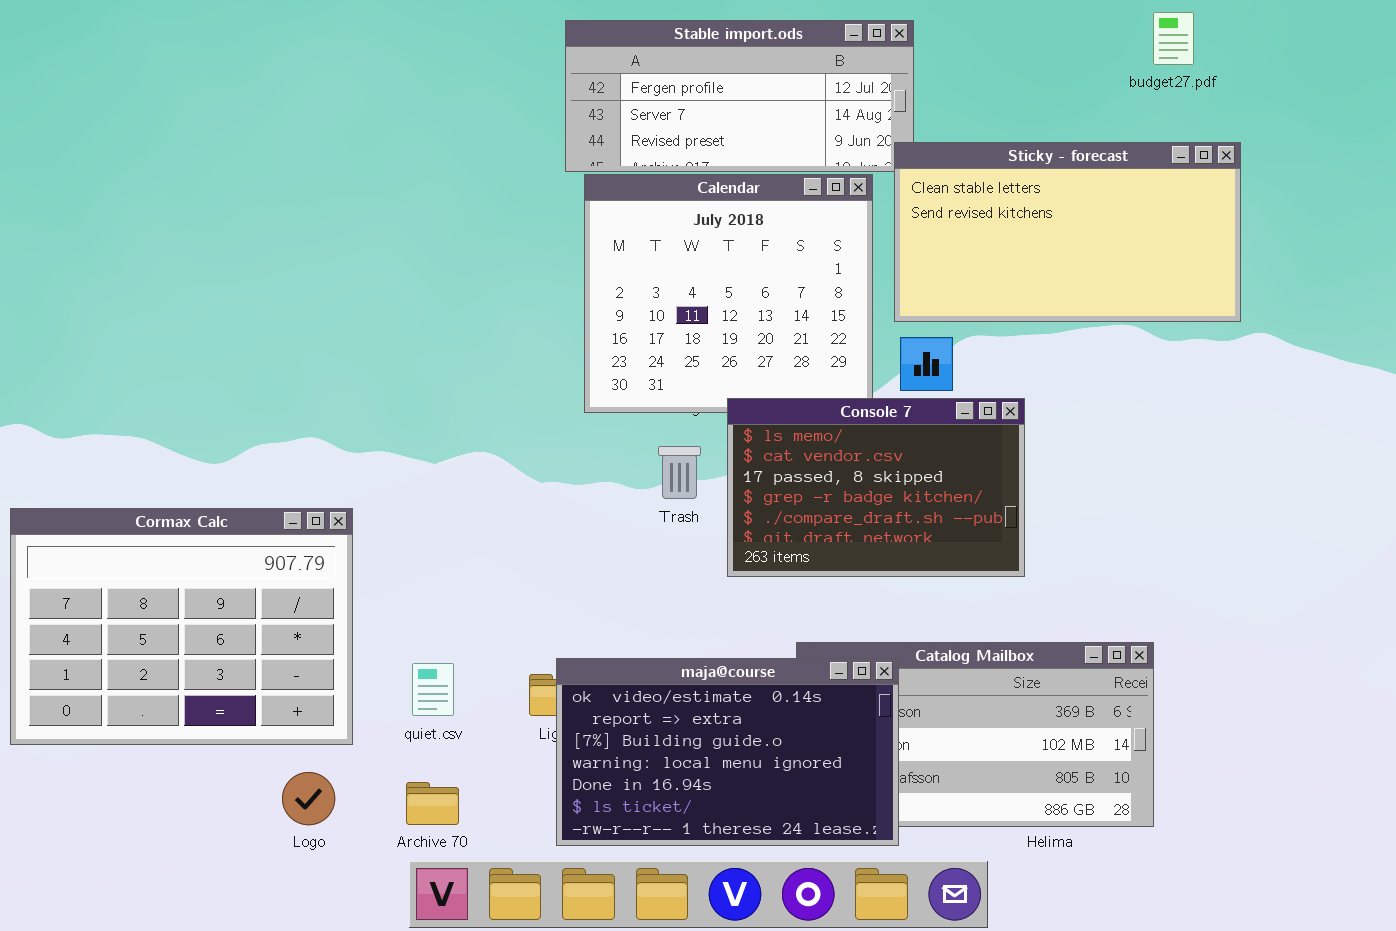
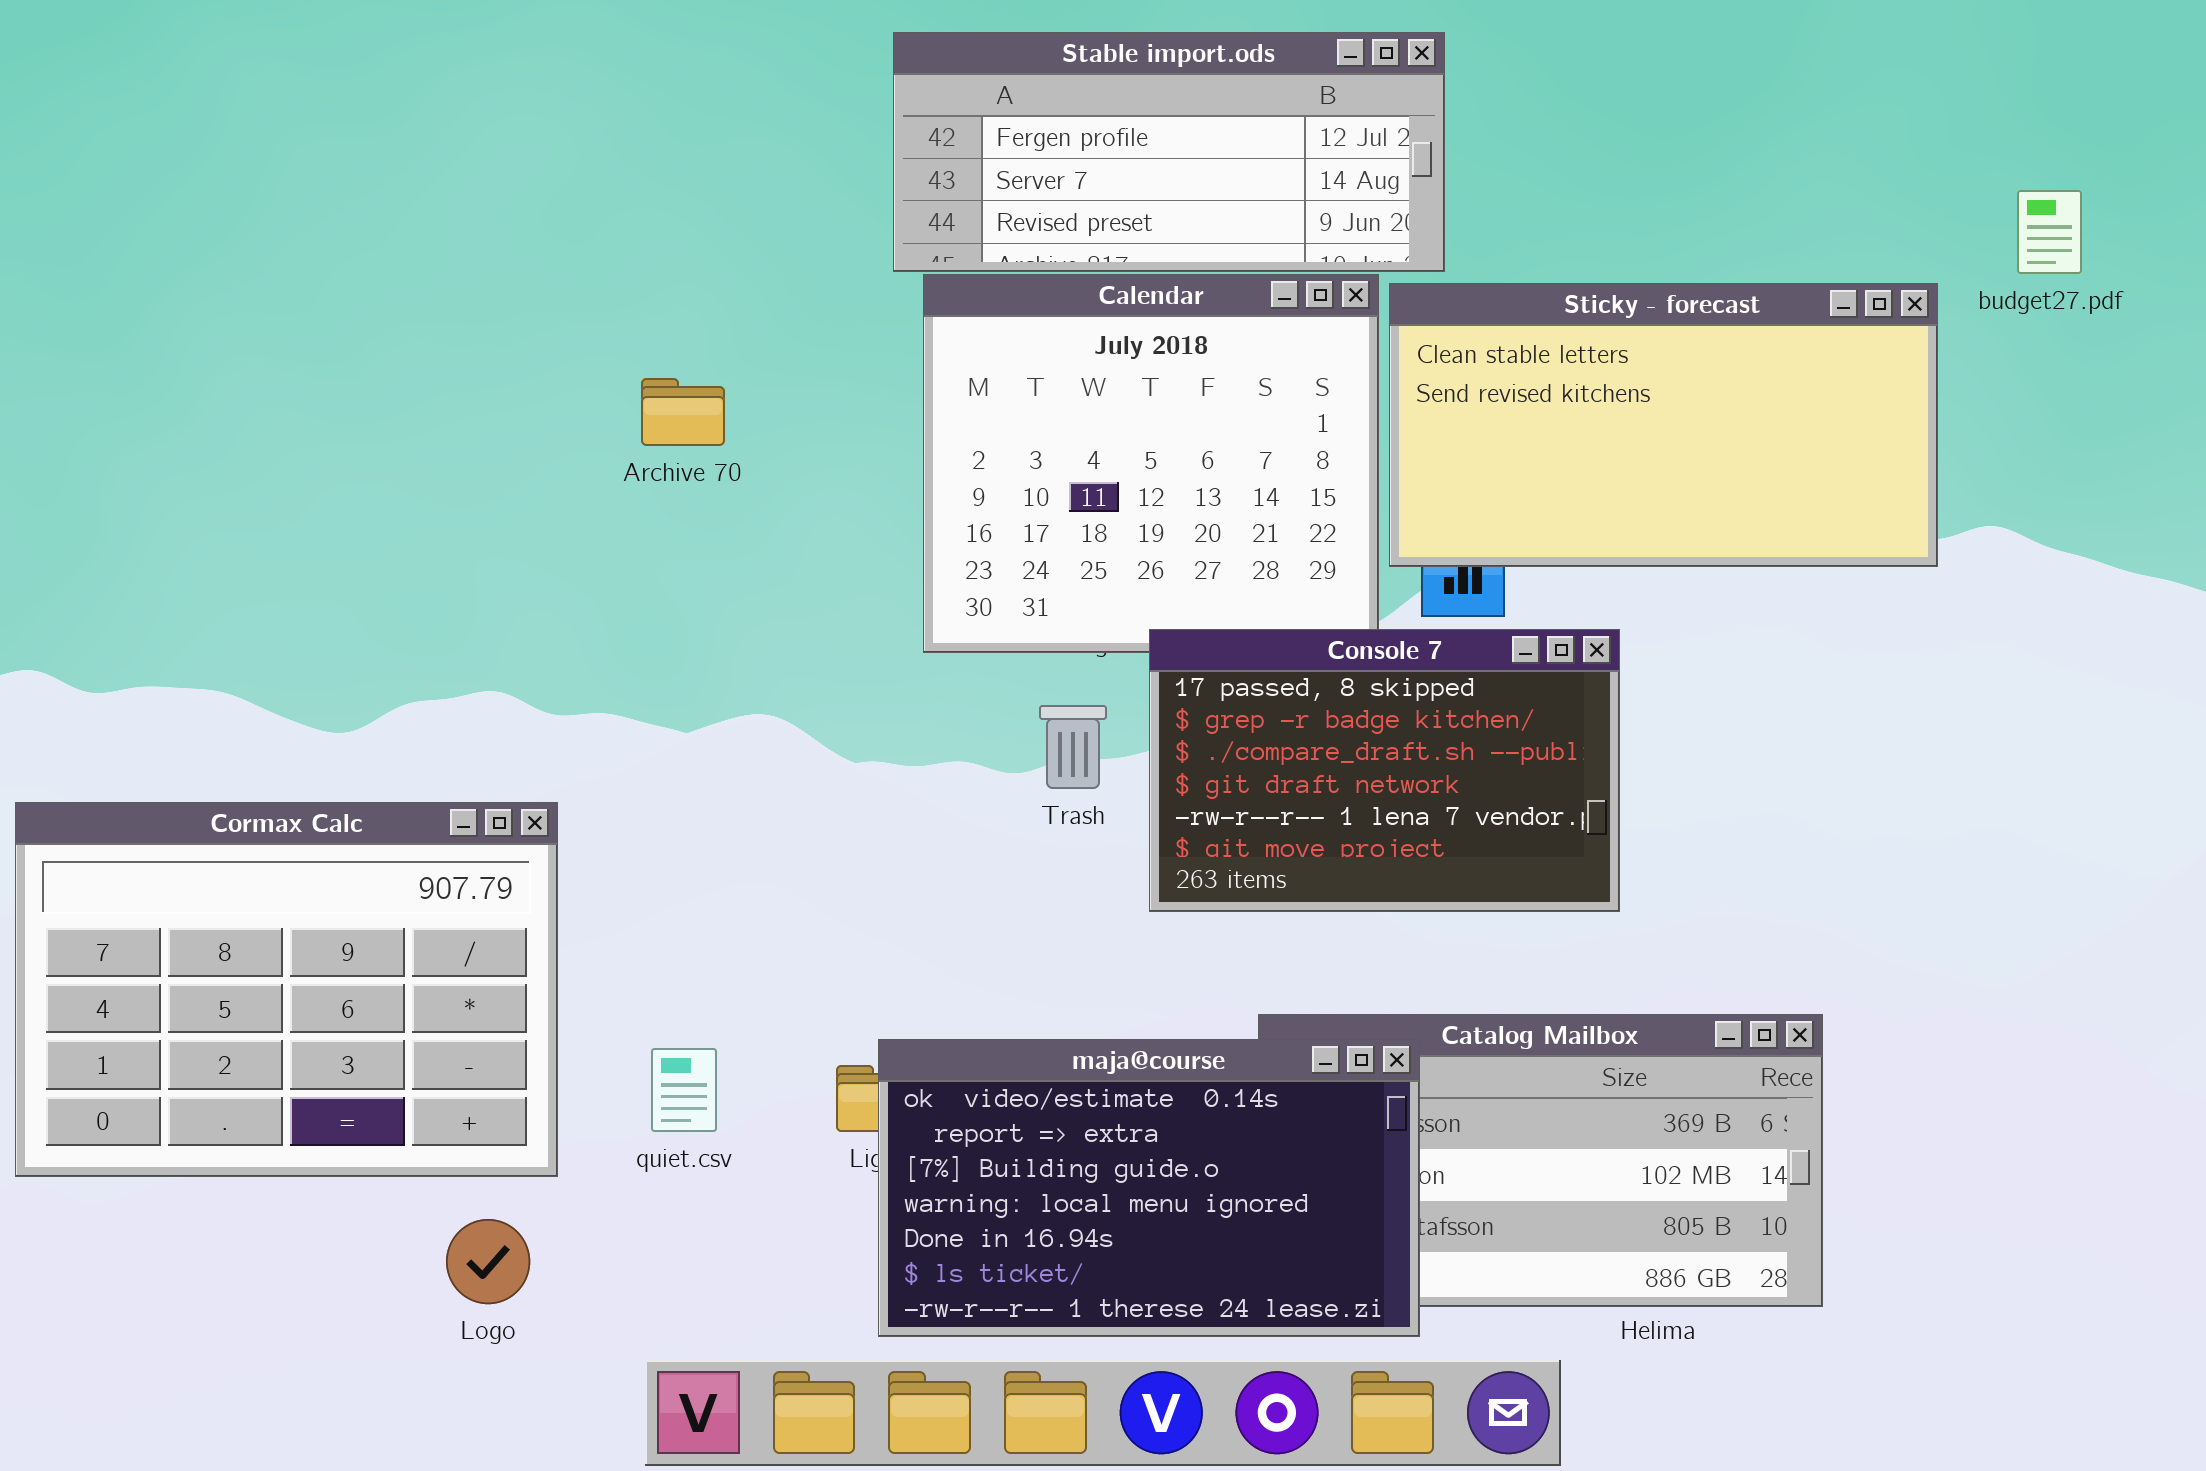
budget27.pdf: [1153,12,1194,65] -> [2017,190,2082,274], moved
Sticky - forecast: [894,142,1241,322] -> [1389,283,1938,567], moved
Console 7: [727,398,1025,577] -> [1149,629,1620,912], scrolled down 2 rows
Archive 70: [406,782,459,825] -> [641,378,725,446], moved

